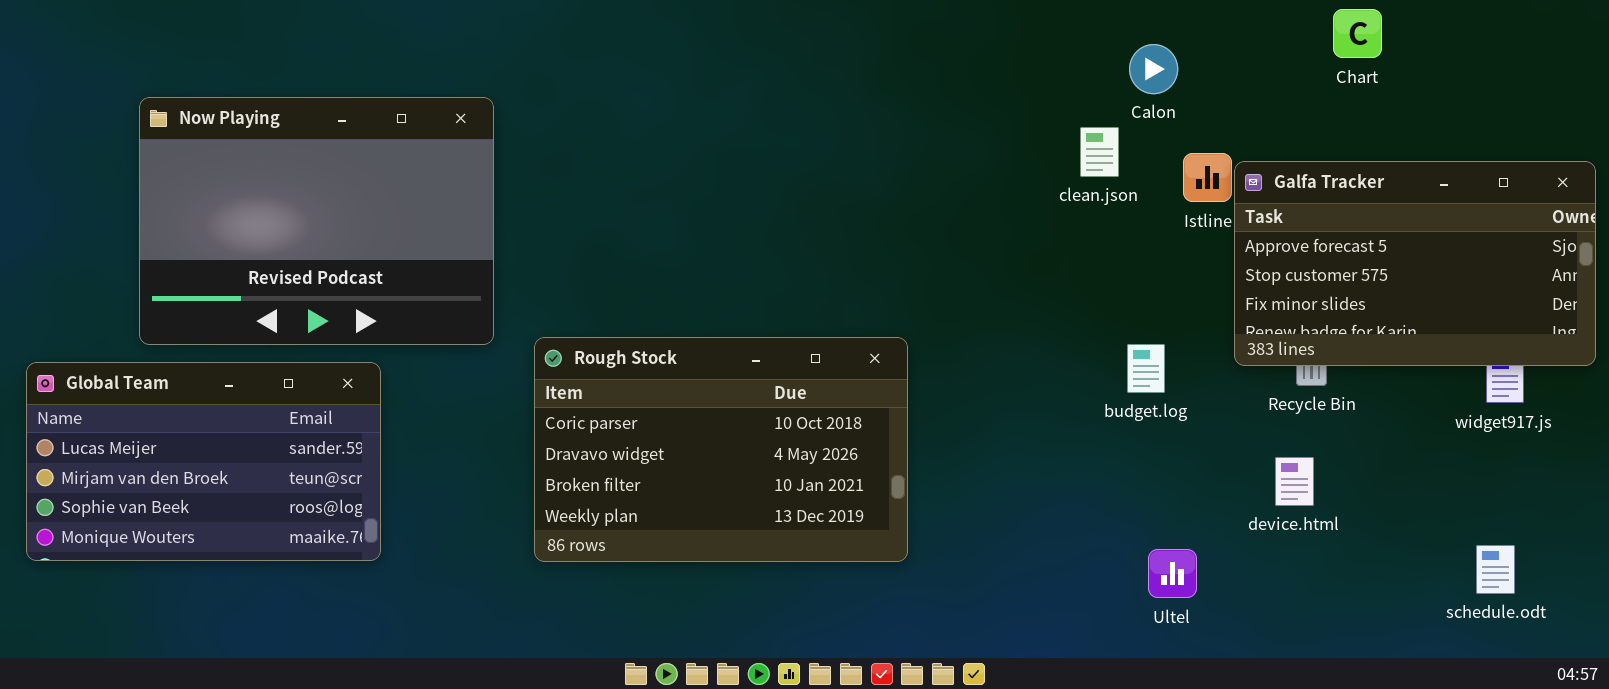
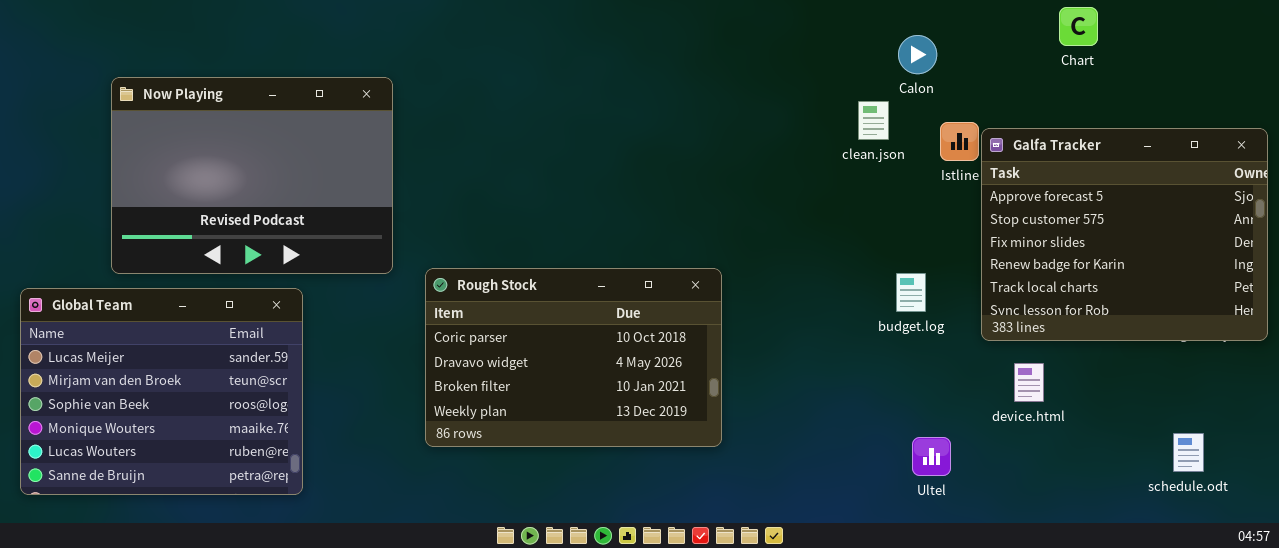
Galfa Tracker: [1234,161,1596,366] -> [981,128,1268,341], resized
Global Team: [26,362,381,561] -> [20,288,303,495], resized

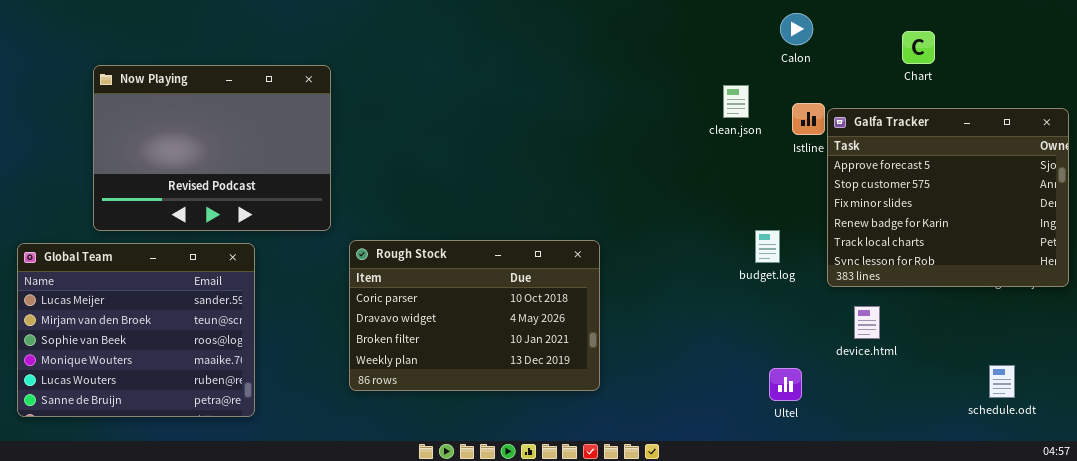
Chart: [1059,7,1098,46] -> [902,31,935,64], moved
Calon: [898,35,937,74] -> [780,13,813,45], moved
Rough Stock: [425,268,722,447] -> [349,240,600,391], moved

